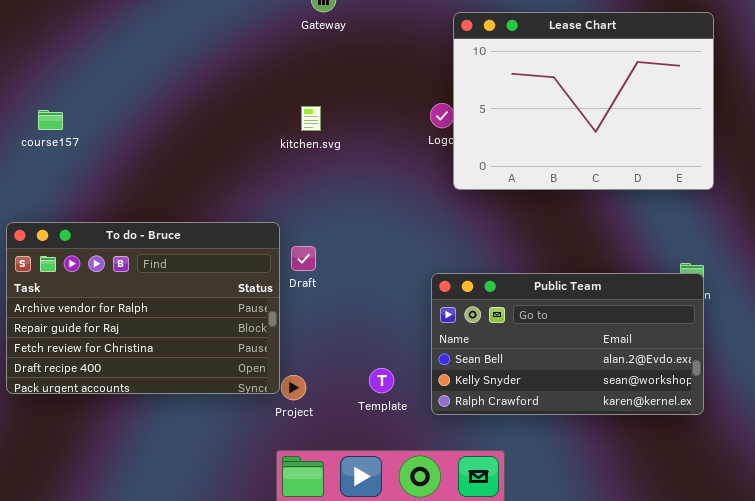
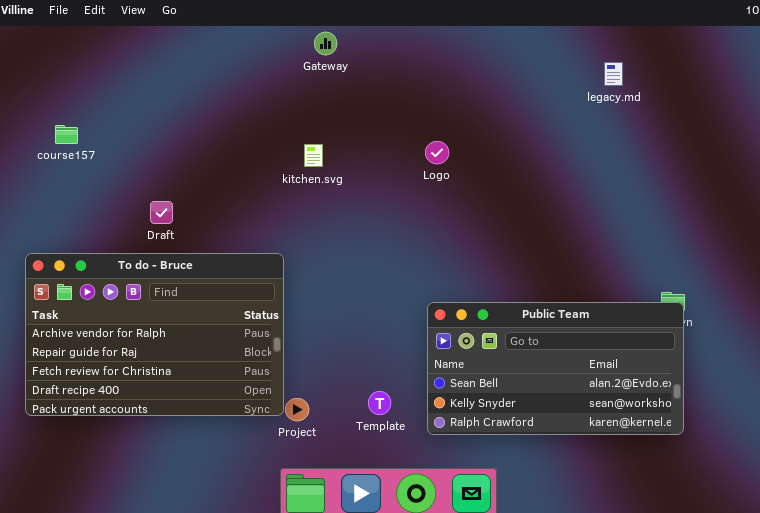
Lease Chart: [453,12,714,190] -> none, closed
course157: [38,110,63,130] -> [55,125,78,144], moved
Draft: [291,246,316,271] -> [150,201,173,224], moved

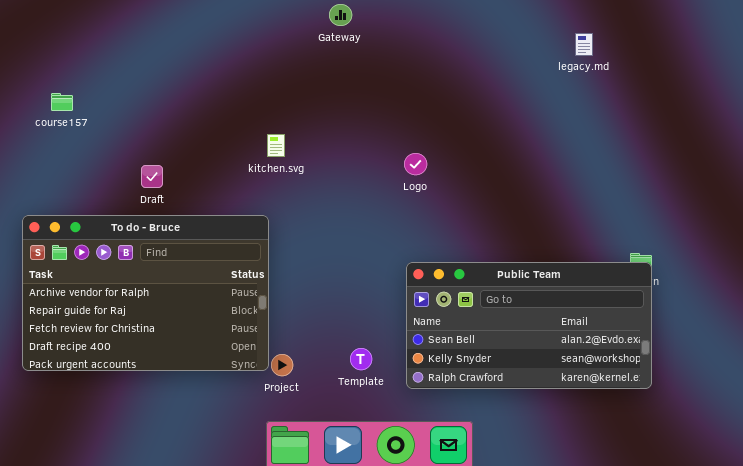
Gateway: [314,32,337,55] -> [329,4,352,26], moved
Logo: [425,141,449,164] -> [404,153,427,175], moved
kitchen.svg: [304,144,323,167] -> [267,134,285,157], moved

